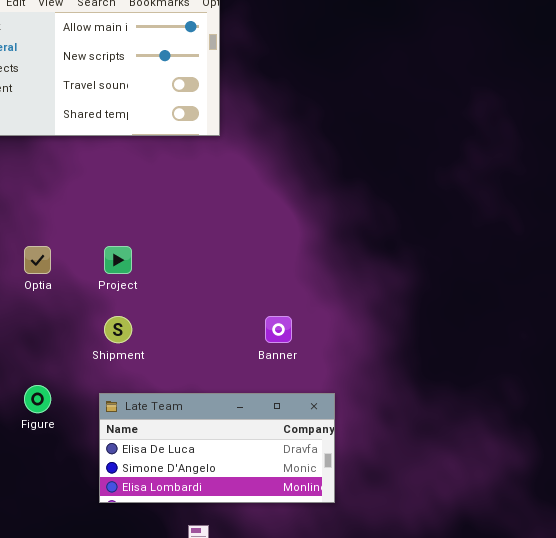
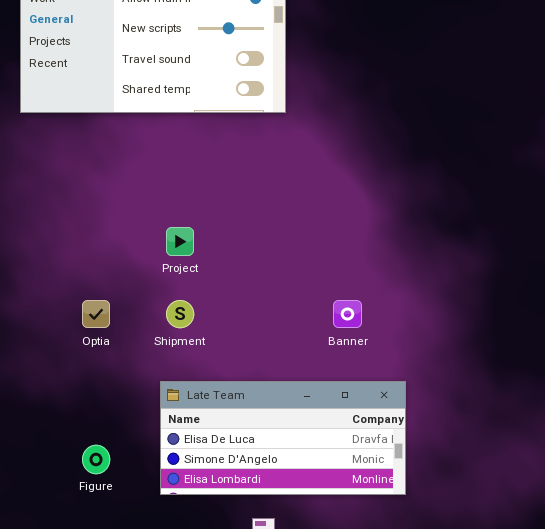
Optia: [24,246,51,274] -> [82,300,110,328], moved
Figure: [24,385,51,413] -> [82,445,110,474], moved

